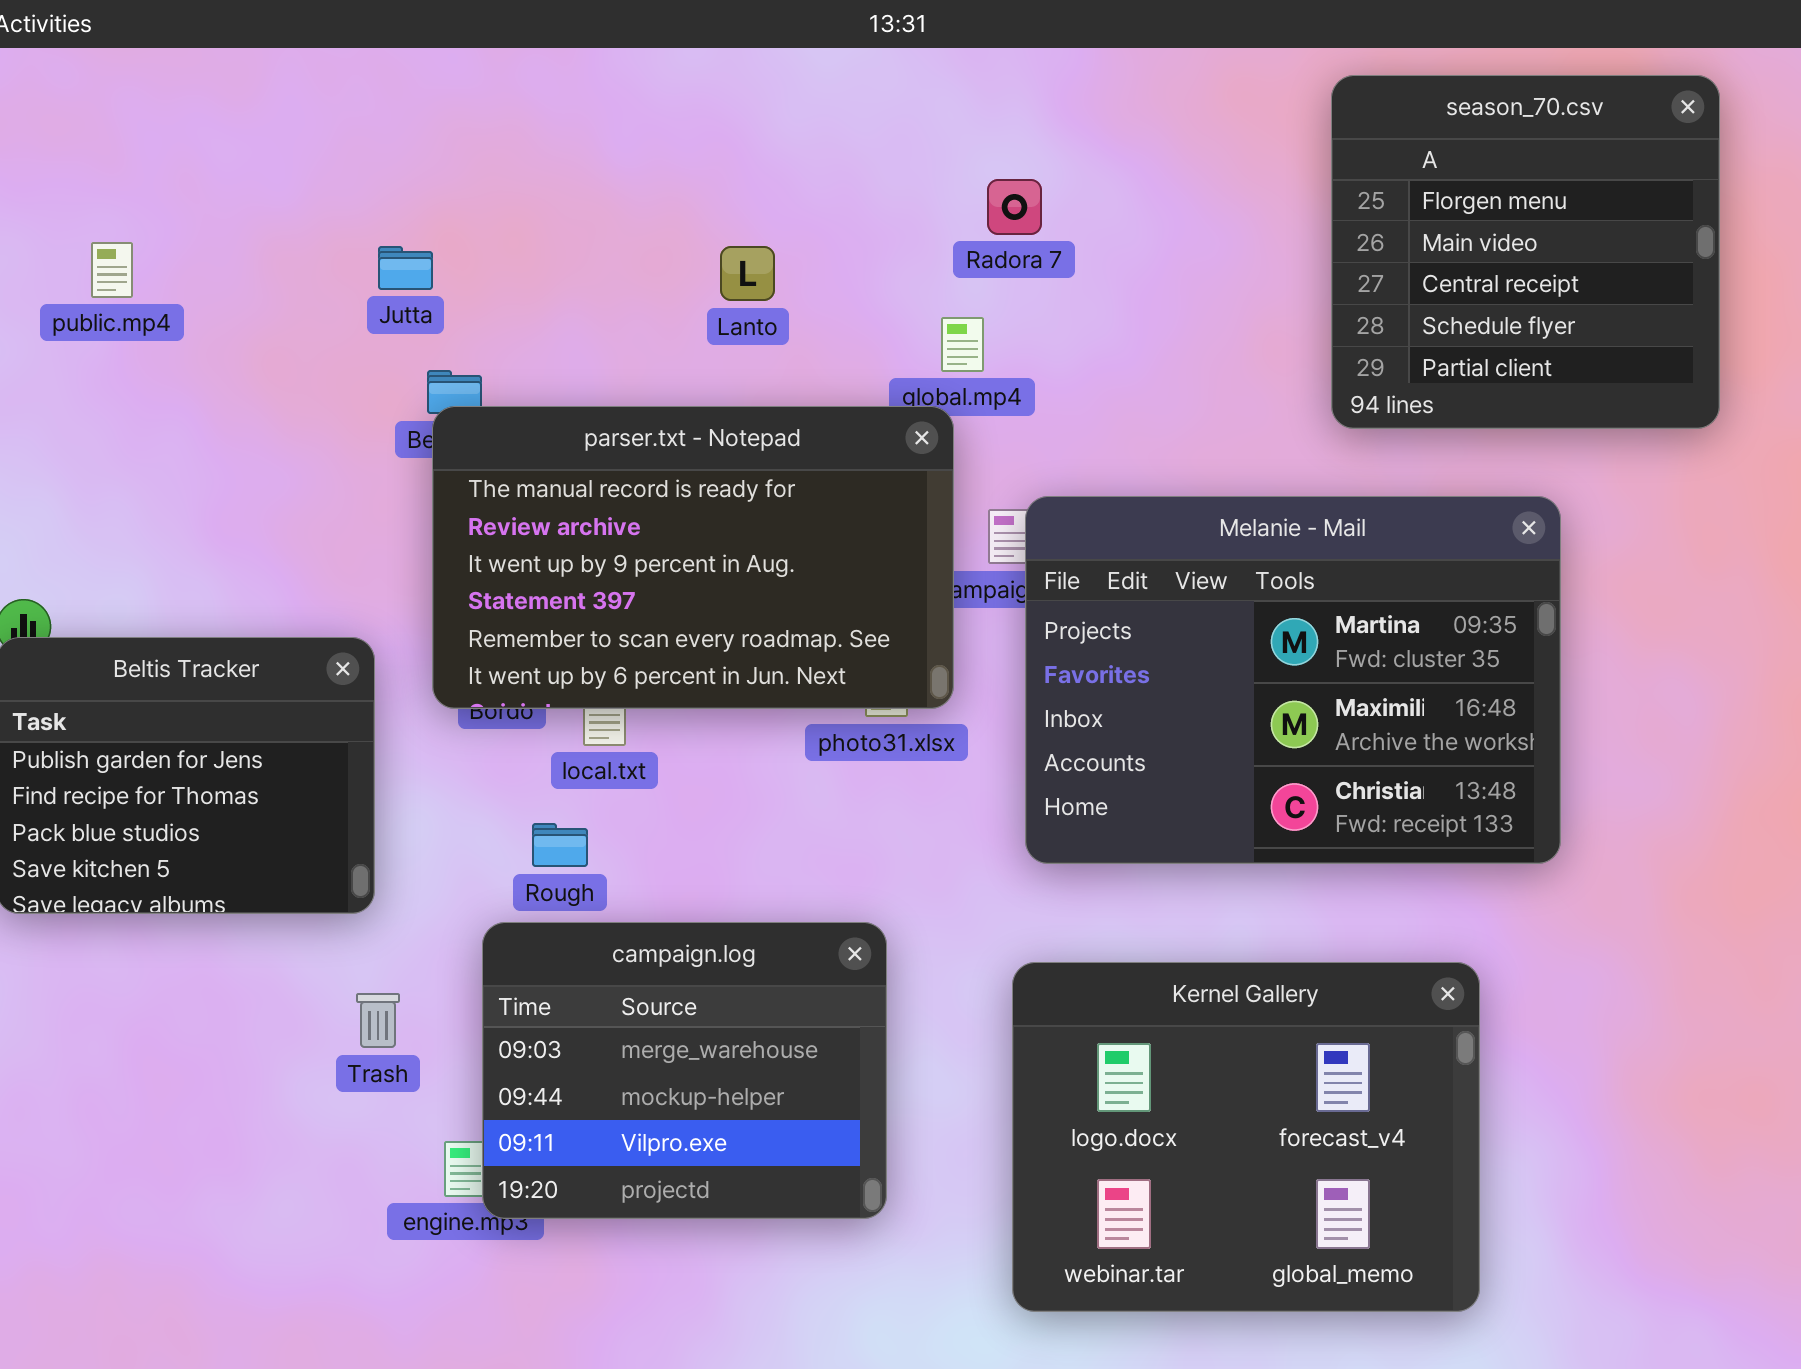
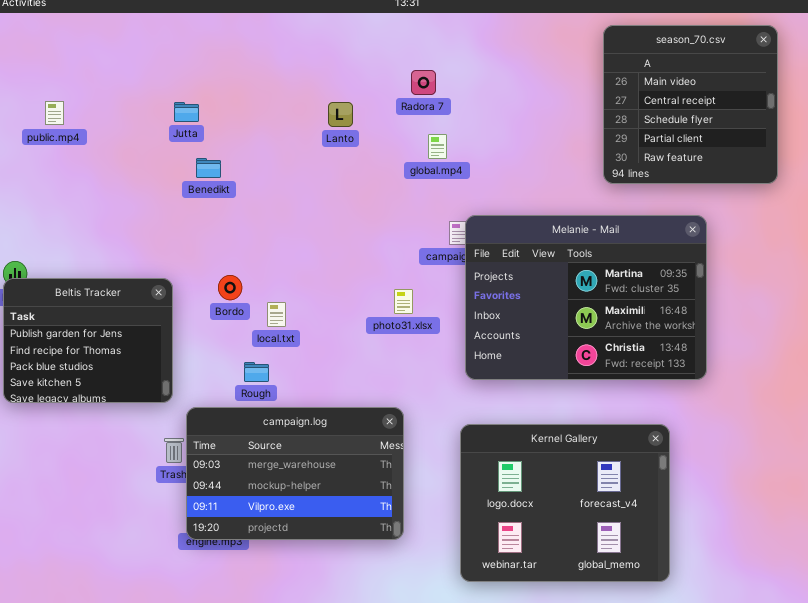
season_70.csv: [1331,75,1720,429] -> [603,25,778,184], scrolled down 1 row
Radora 7: [987,179,1042,235] -> [411,70,436,95], moved
parser.txt - Notepad: [432,406,954,709] -> none, closed
campaign.log: [482,922,887,1219] -> [186,407,404,540], resized

